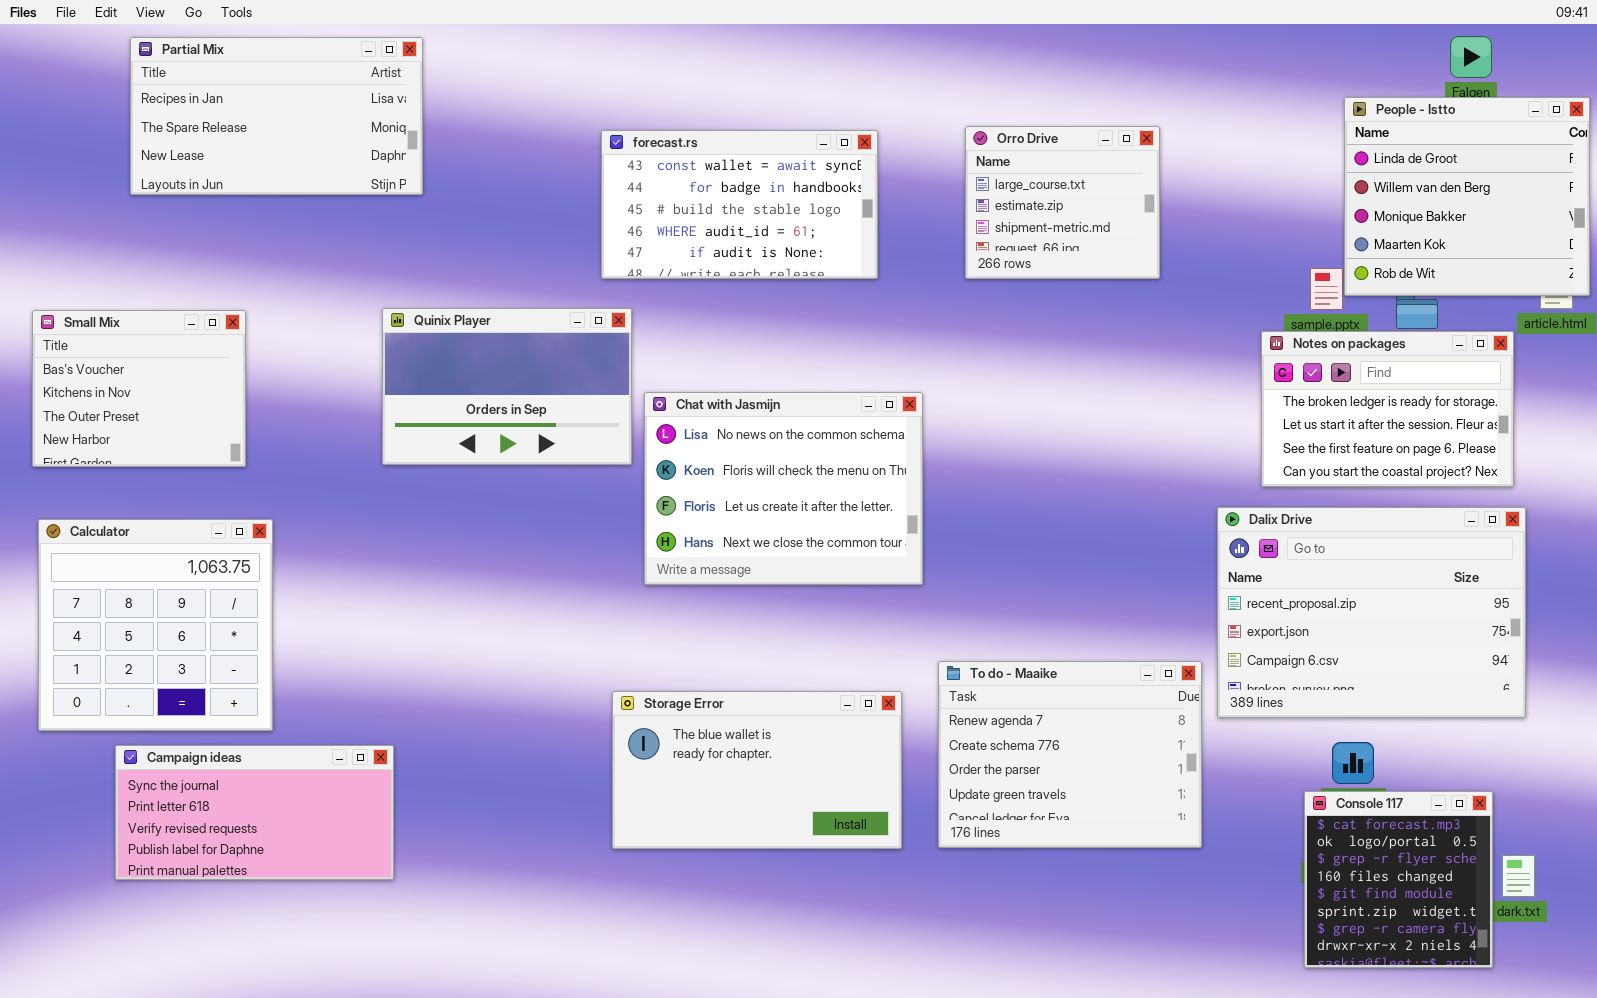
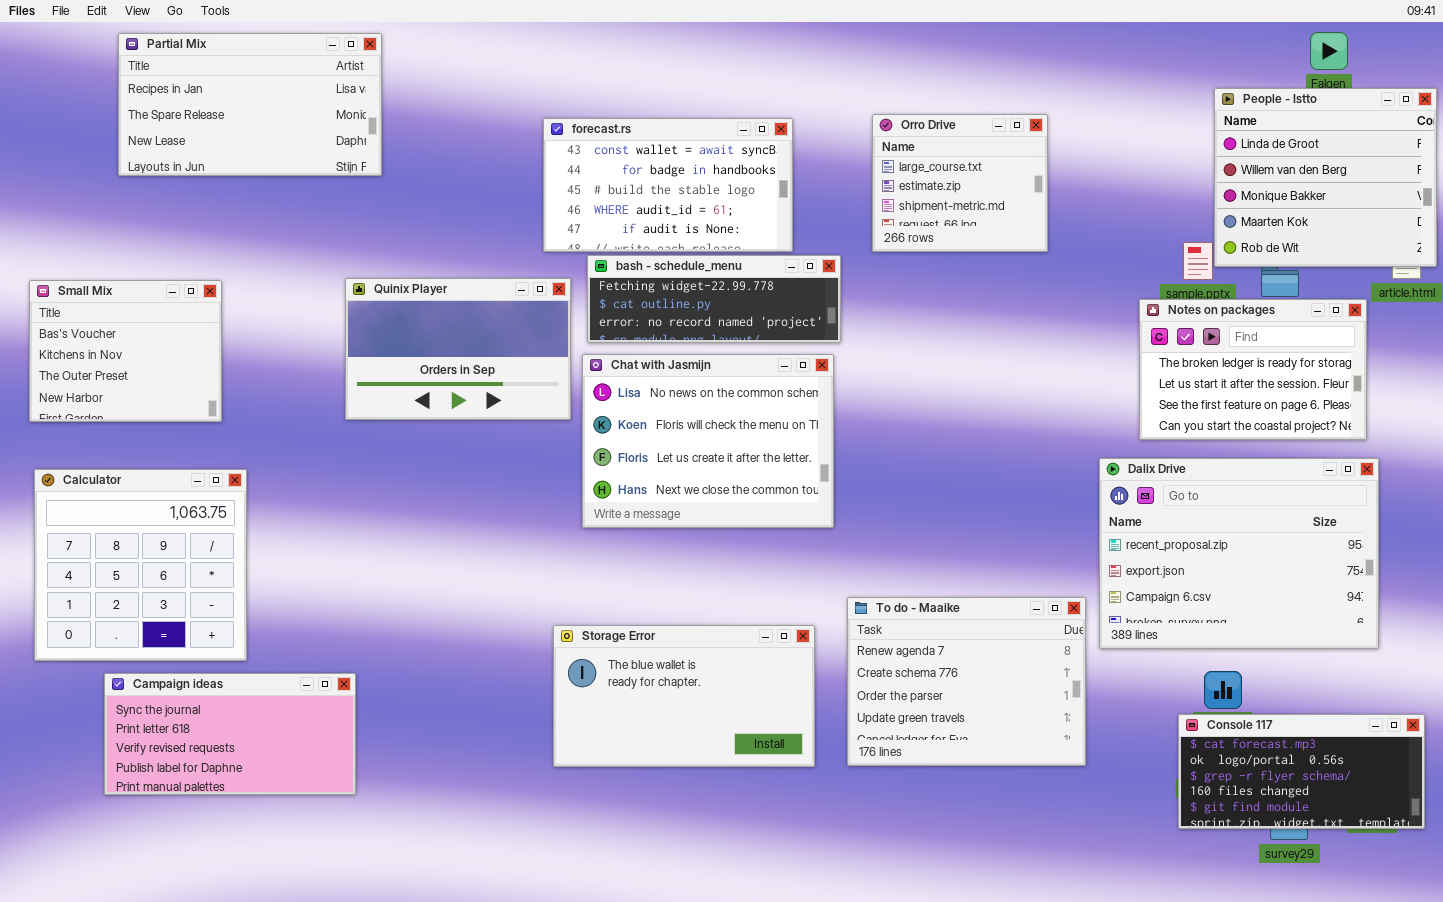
bash - schedule_menu: none -> [587,255,841,343], opened
Console 117: [1304,791,1493,968] -> [1178,714,1425,829], resized

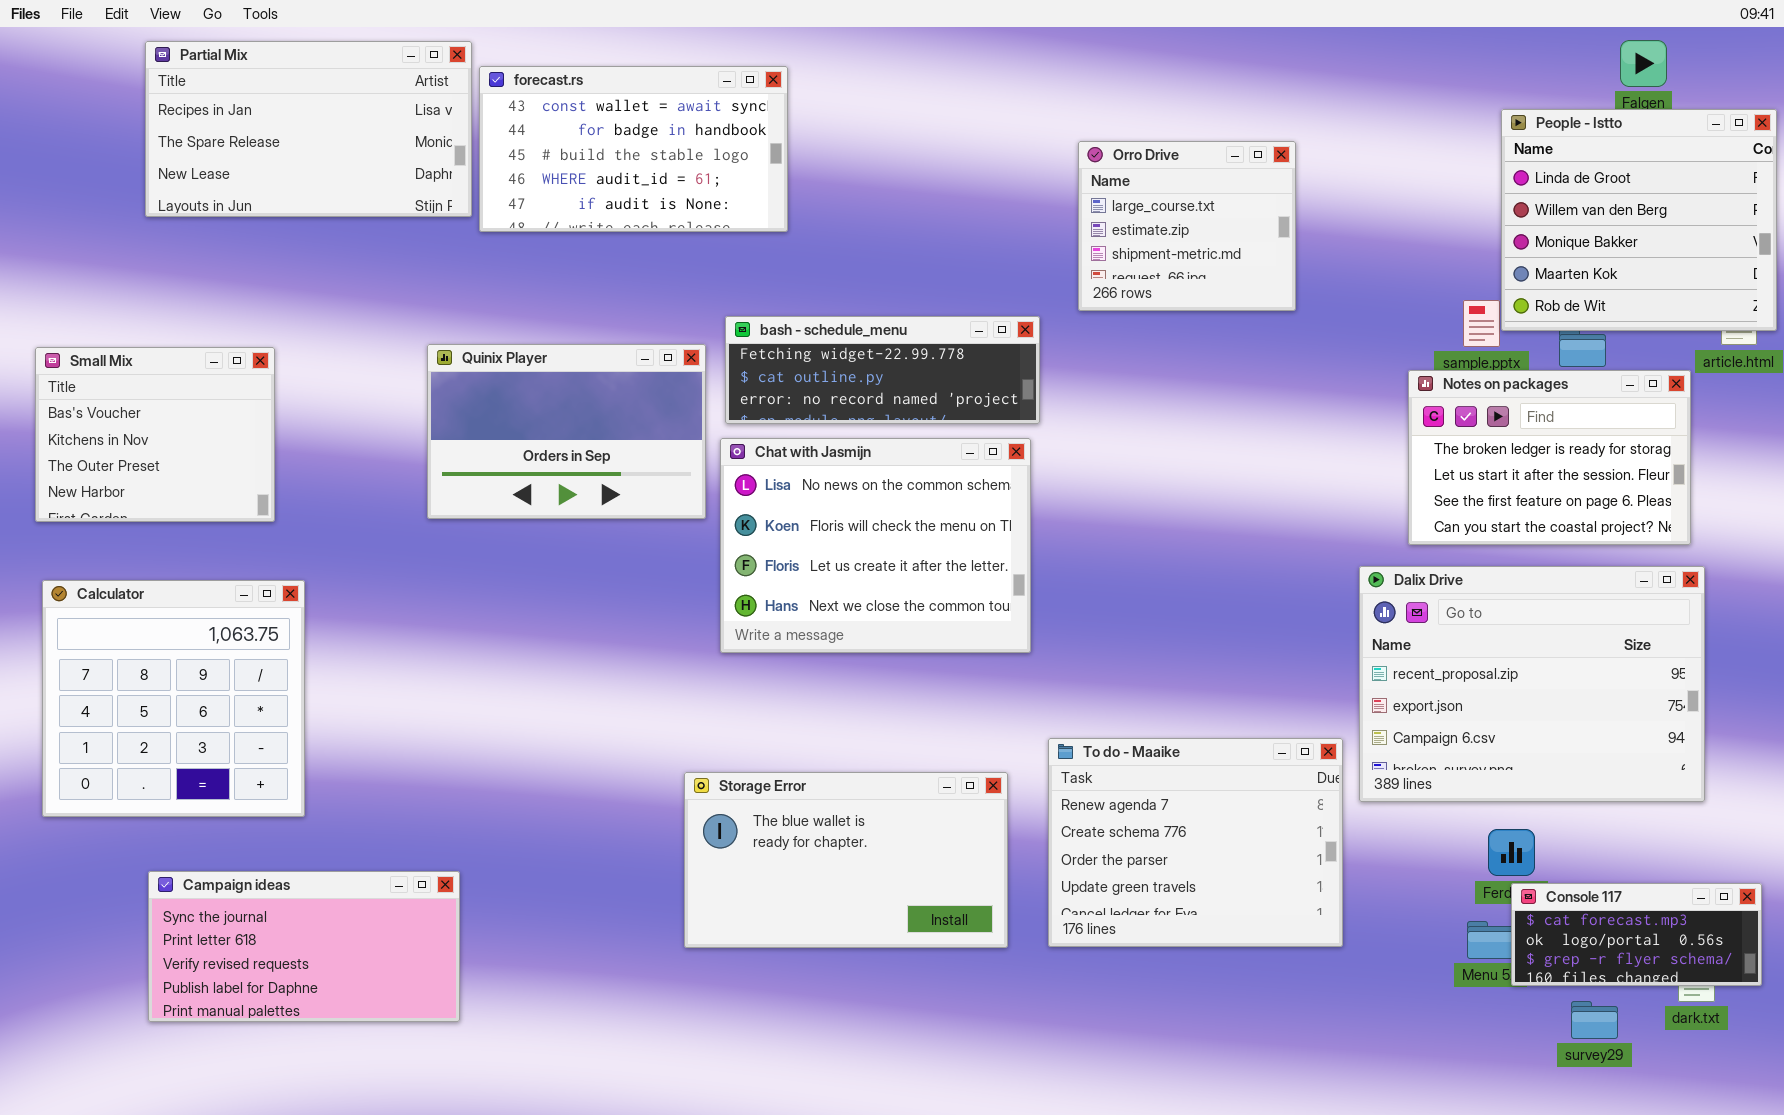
forecast.rs: [543,118,793,252] -> [479,66,788,232], moved
Campaign ideas: [104,673,356,795] -> [148,871,460,1022], moved
Console 117: [1178,714,1425,829] -> [1511,883,1762,986], resized

